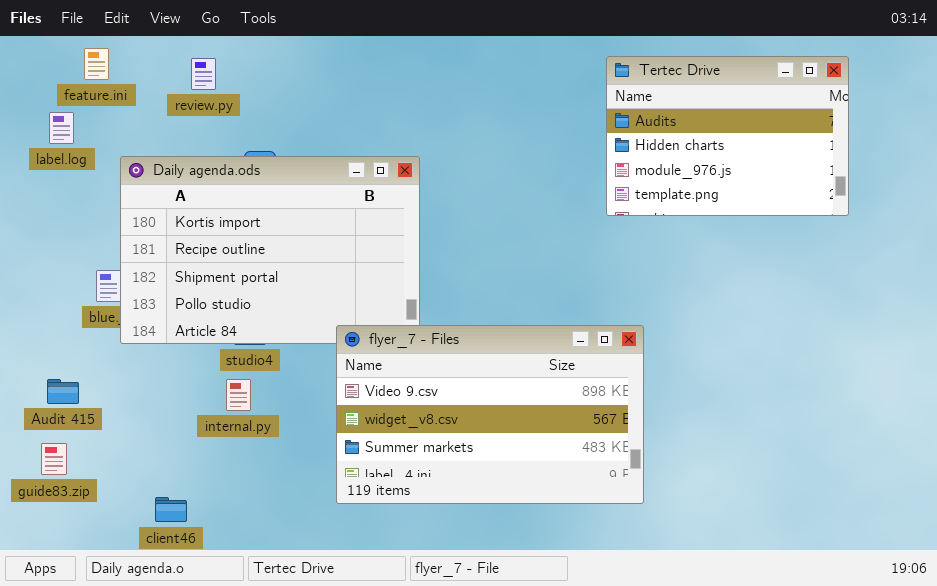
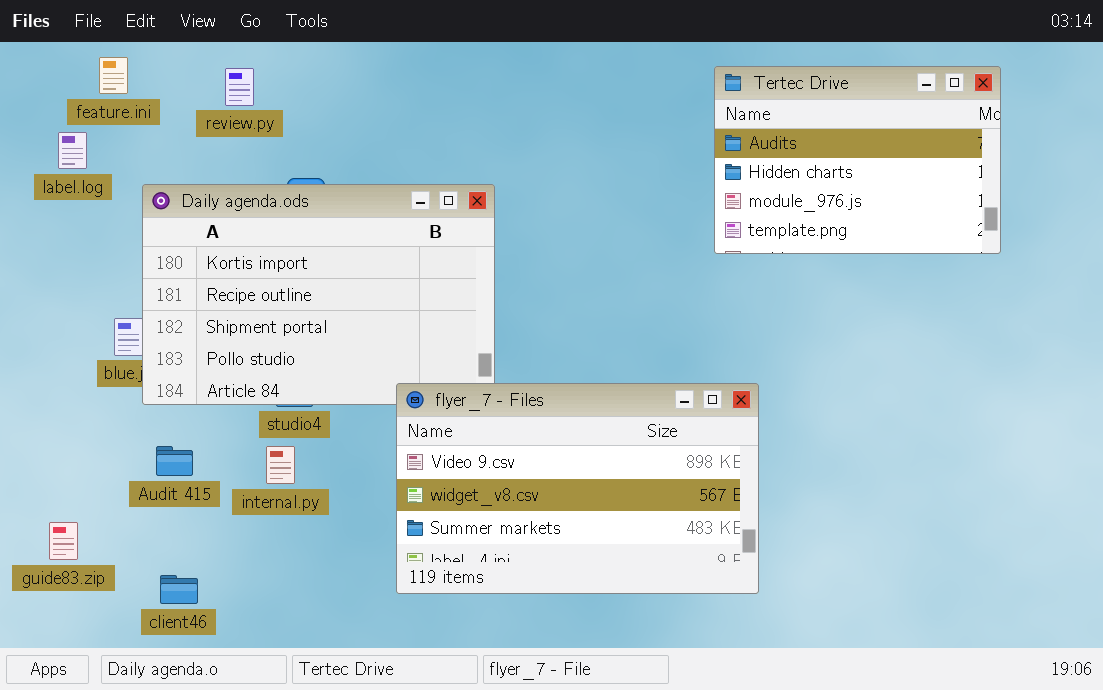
Audit 415: [47,379,79,404] -> [156,446,193,476], moved
client46: [155,497,187,522] -> [160,575,198,604], moved

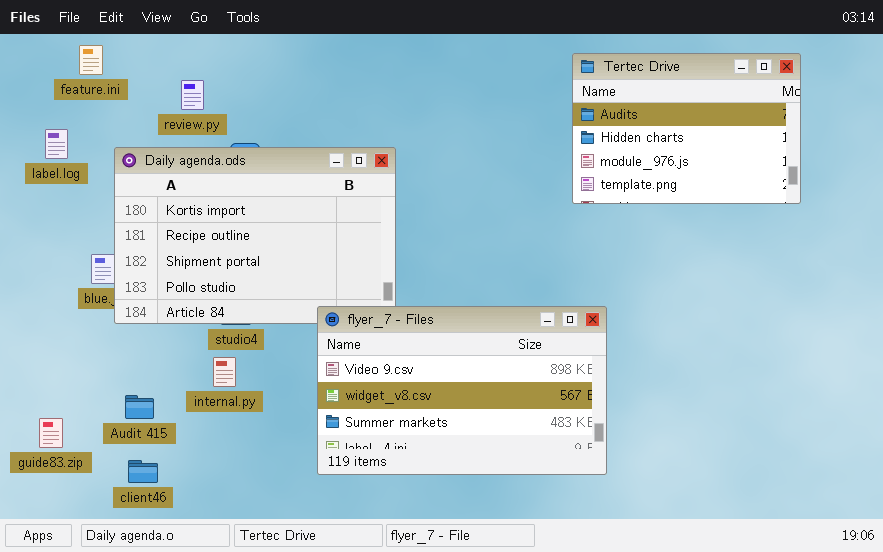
review.py: [225,68,254,106] -> [181,80,204,110], moved
label.log: [58,132,87,169] -> [45,129,68,159], moved
Audit 415: [156,446,193,476] -> [125,395,154,419], moved

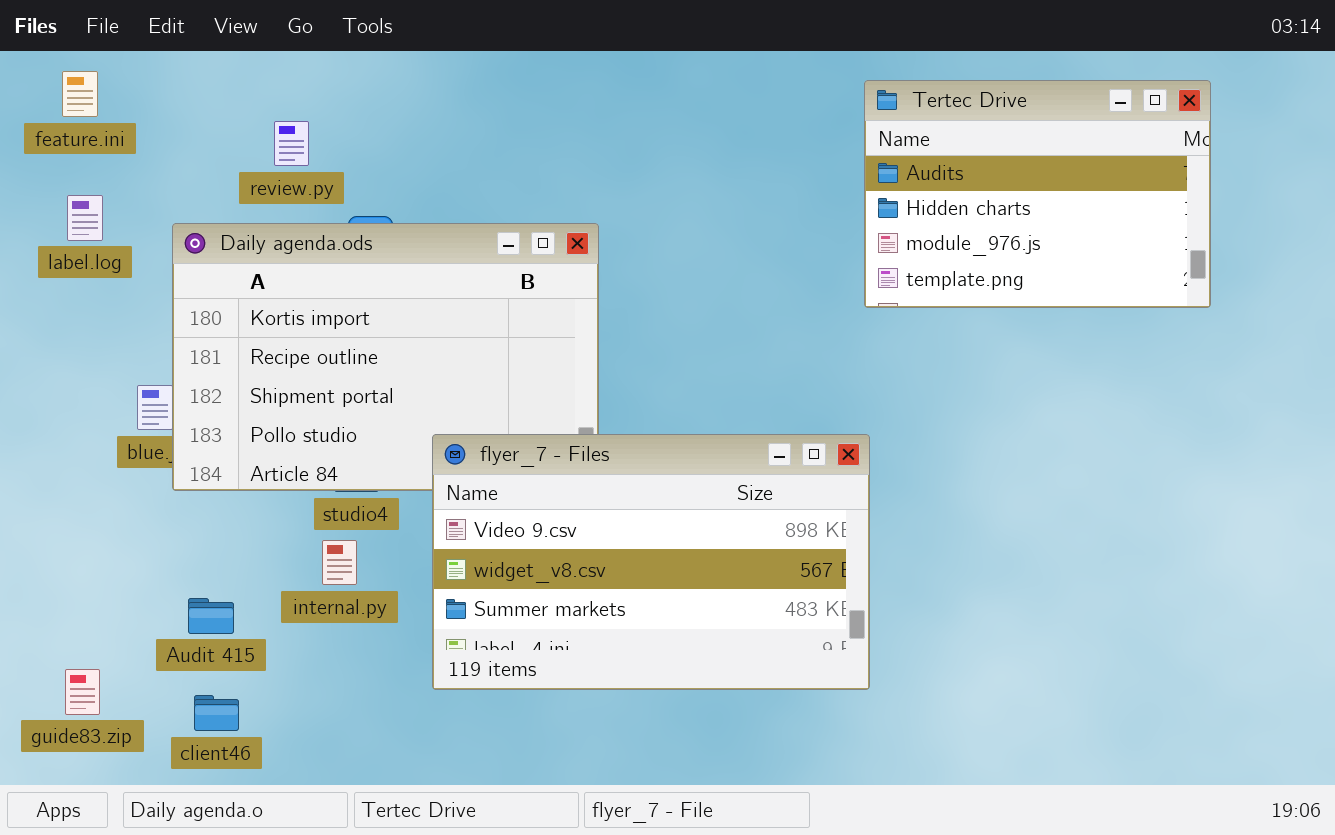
feature.ini: [79,45,103,75] -> [62,71,98,117], moved
flyer_7 - Files: [317,306,607,475] -> [432,434,870,690], moved
guide83.zip: [39,418,63,448] -> [65,669,100,715], moved

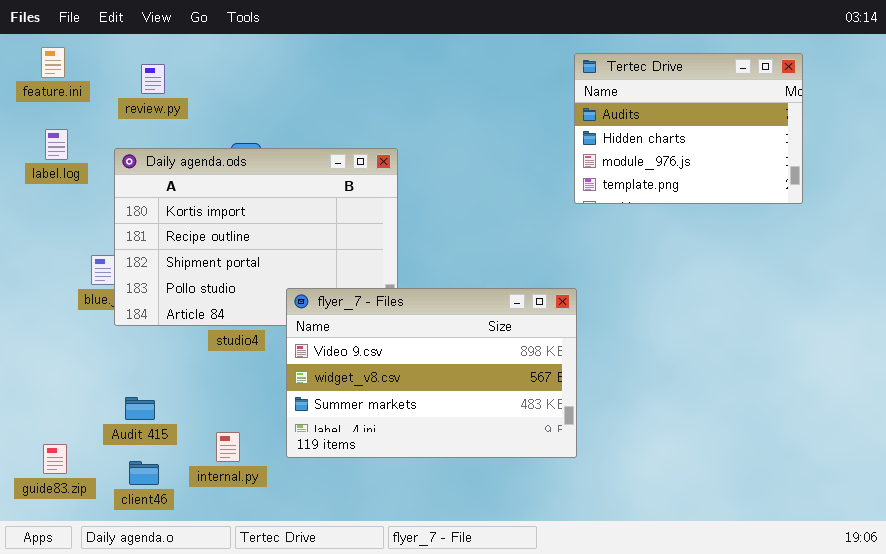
review.py: [274,121,309,166] -> [141,64,165,94], moved
internal.py: [322,540,357,585] -> [216,432,240,462], moved

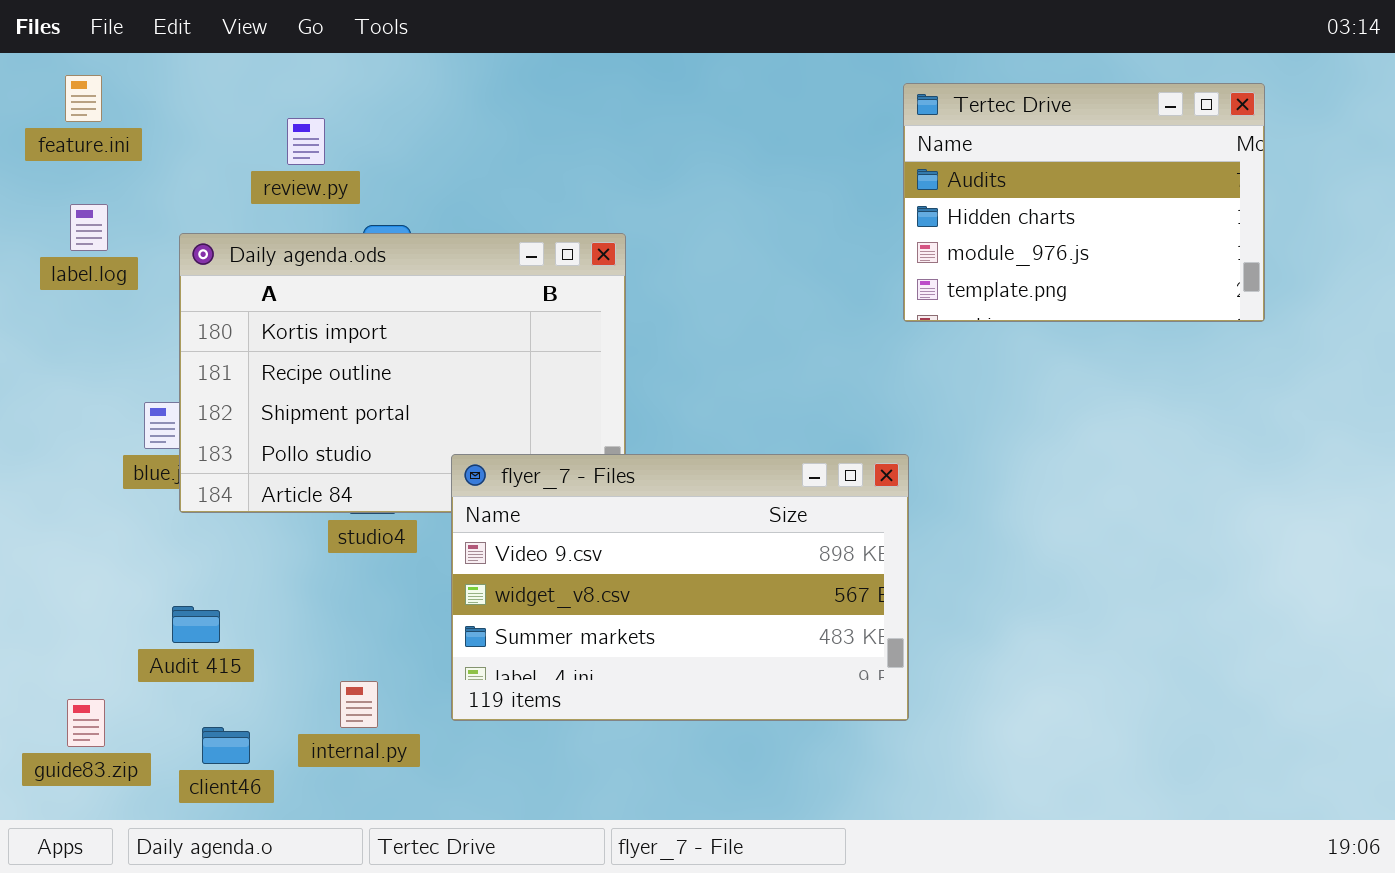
review.py: [141,64,165,94] -> [287,118,325,165], moved
Audit 415: [125,397,155,420] -> [172,606,220,643], moved

